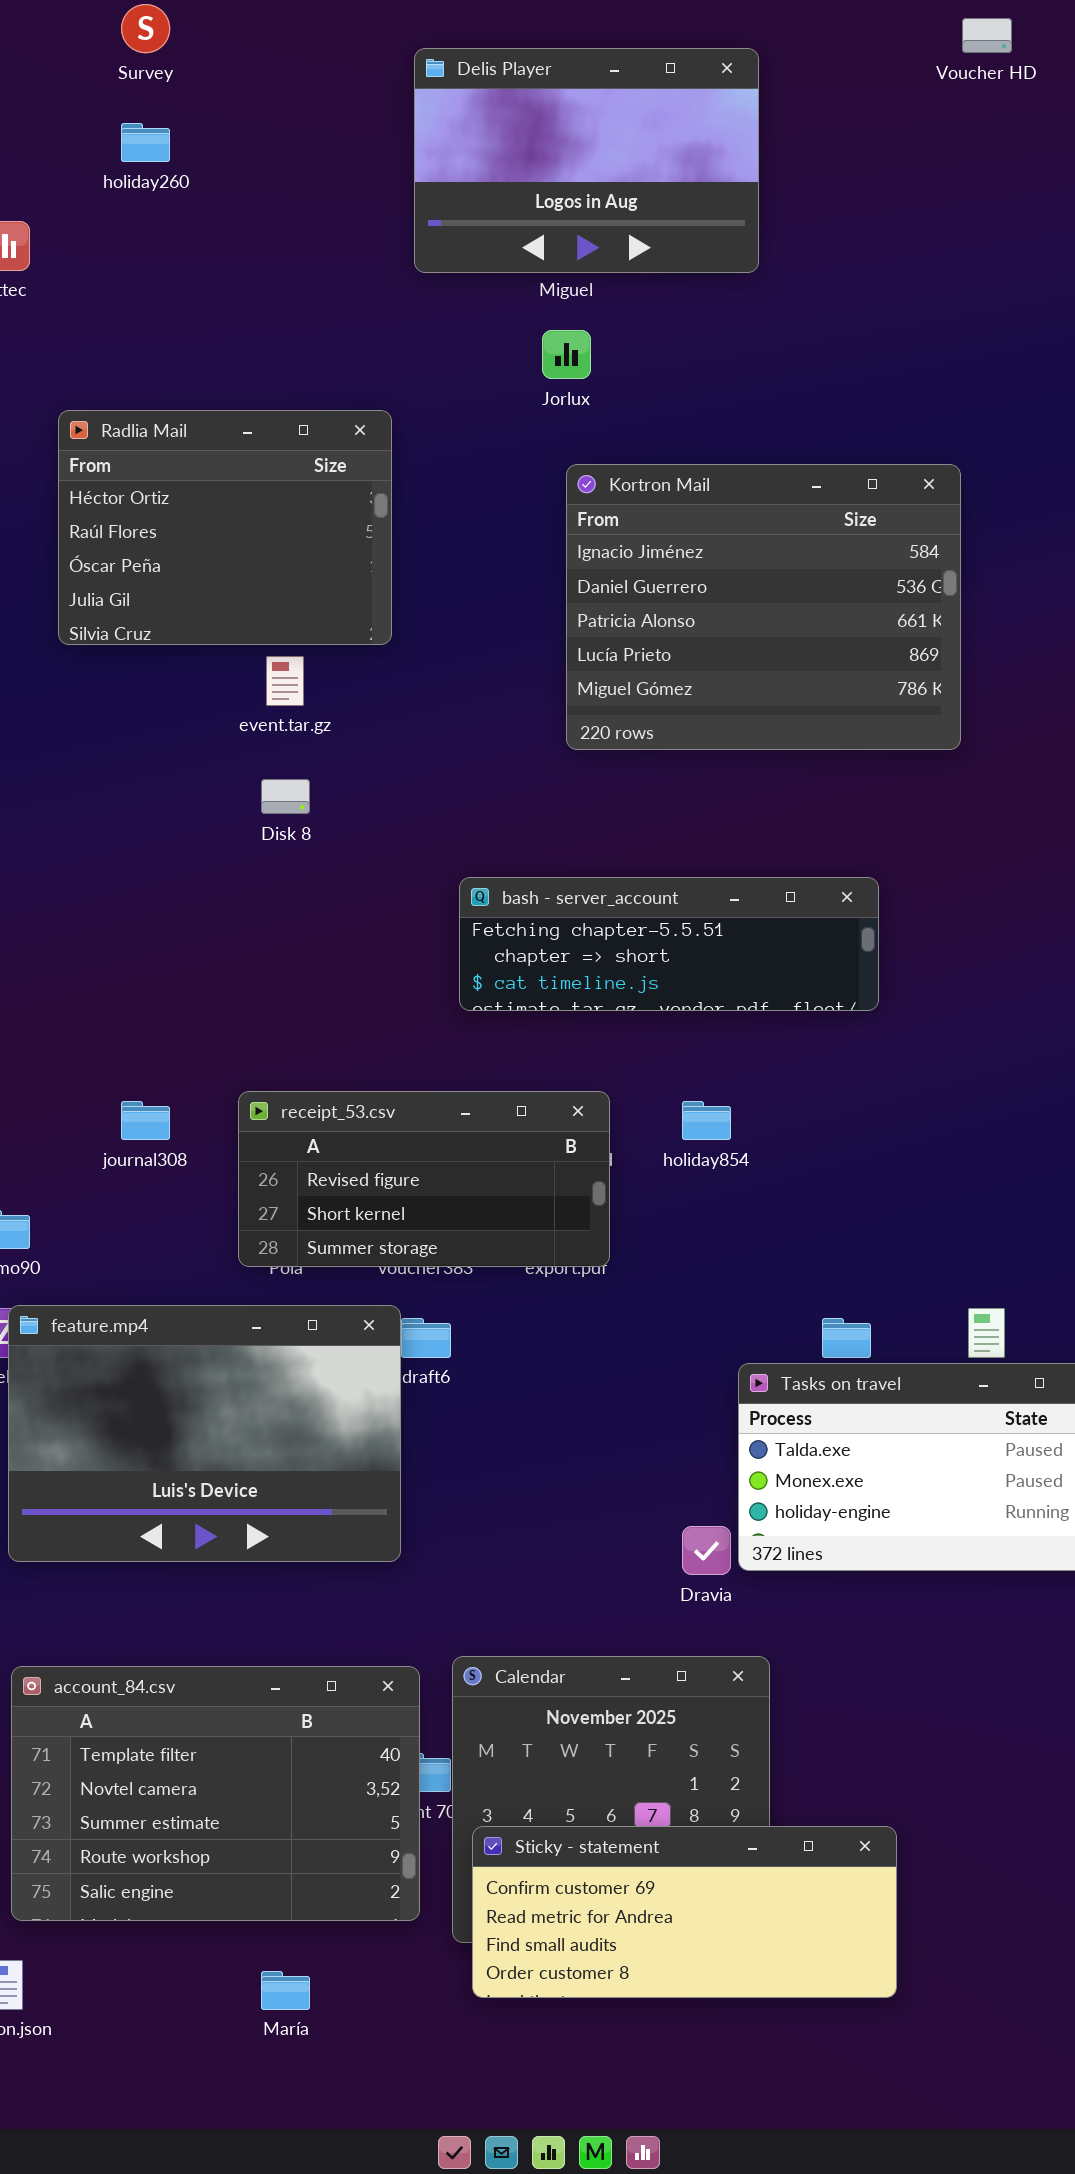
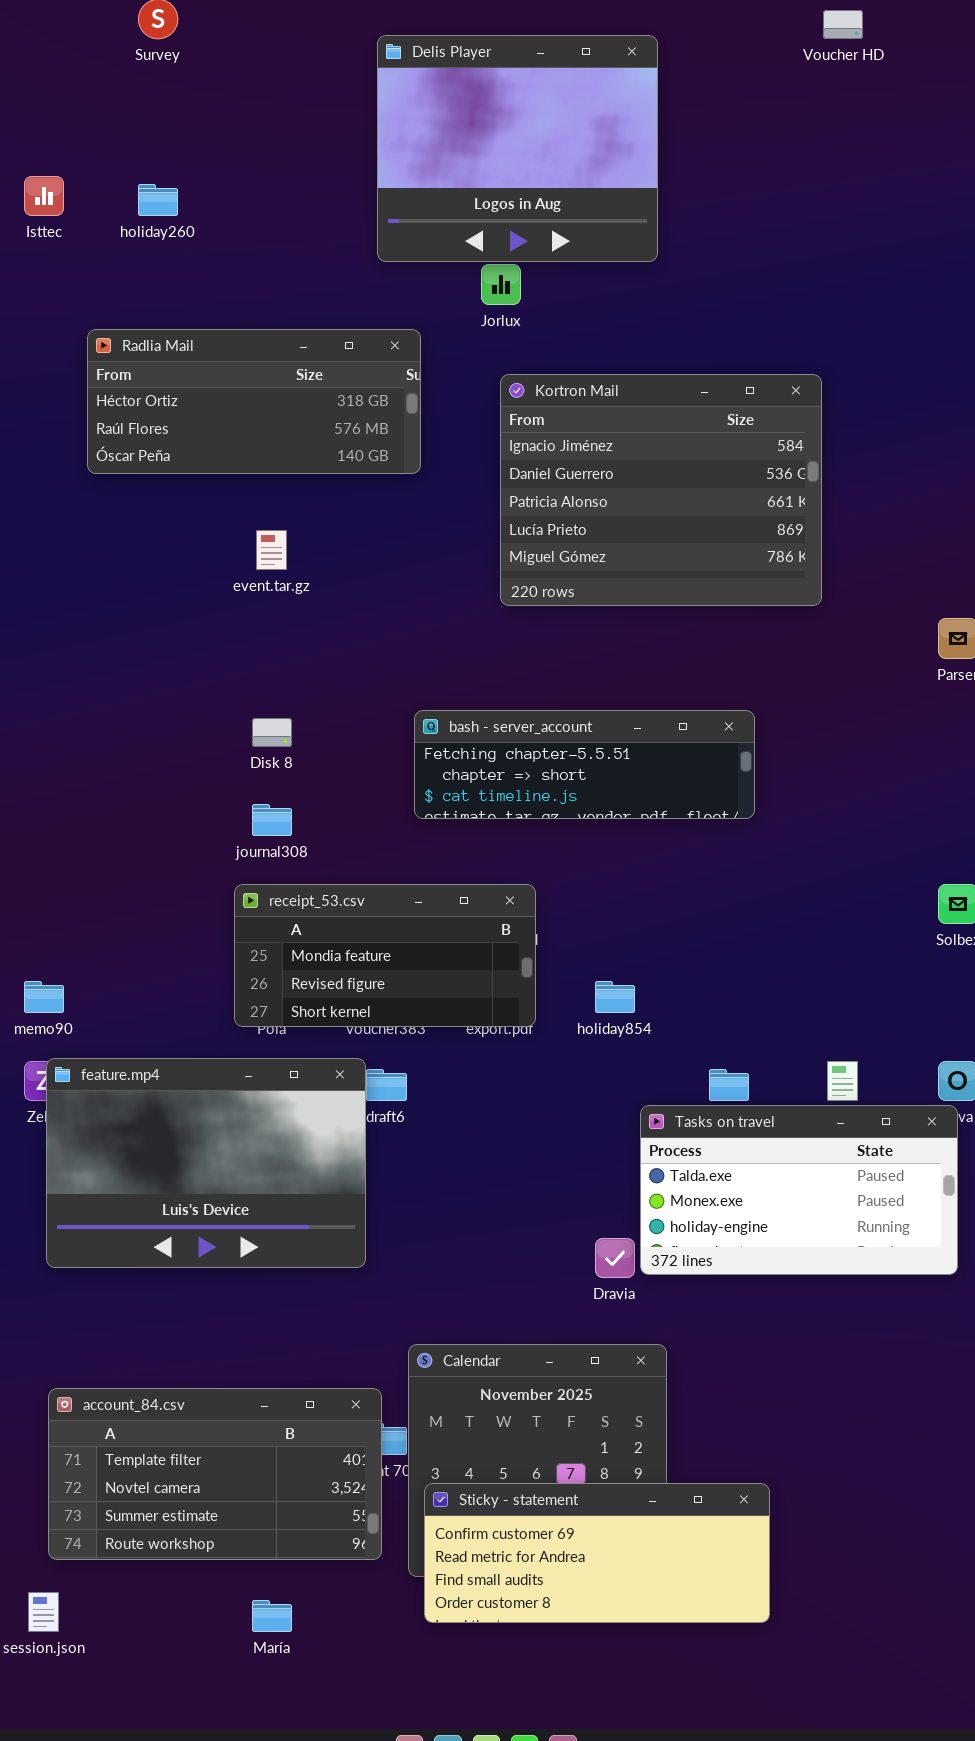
Delis Player: [414,48,759,273] -> [377,35,658,262], resized
holiday260: [121,123,170,162] -> [138,184,178,216], moved
Radlia Mail: [58,410,392,645] -> [87,329,421,474], resized
Disk 8: [261,779,310,814] -> [252,718,292,747], moved
receipt_53.csv: [238,1091,610,1267] -> [234,884,536,1027], scrolled up 1 row
journal308: [121,1101,170,1140] -> [252,804,292,836], moved
holiday854: [682,1101,731,1140] -> [595,981,635,1013], moved
account_84.csv: [11,1666,420,1921] -> [48,1388,382,1560], resized

